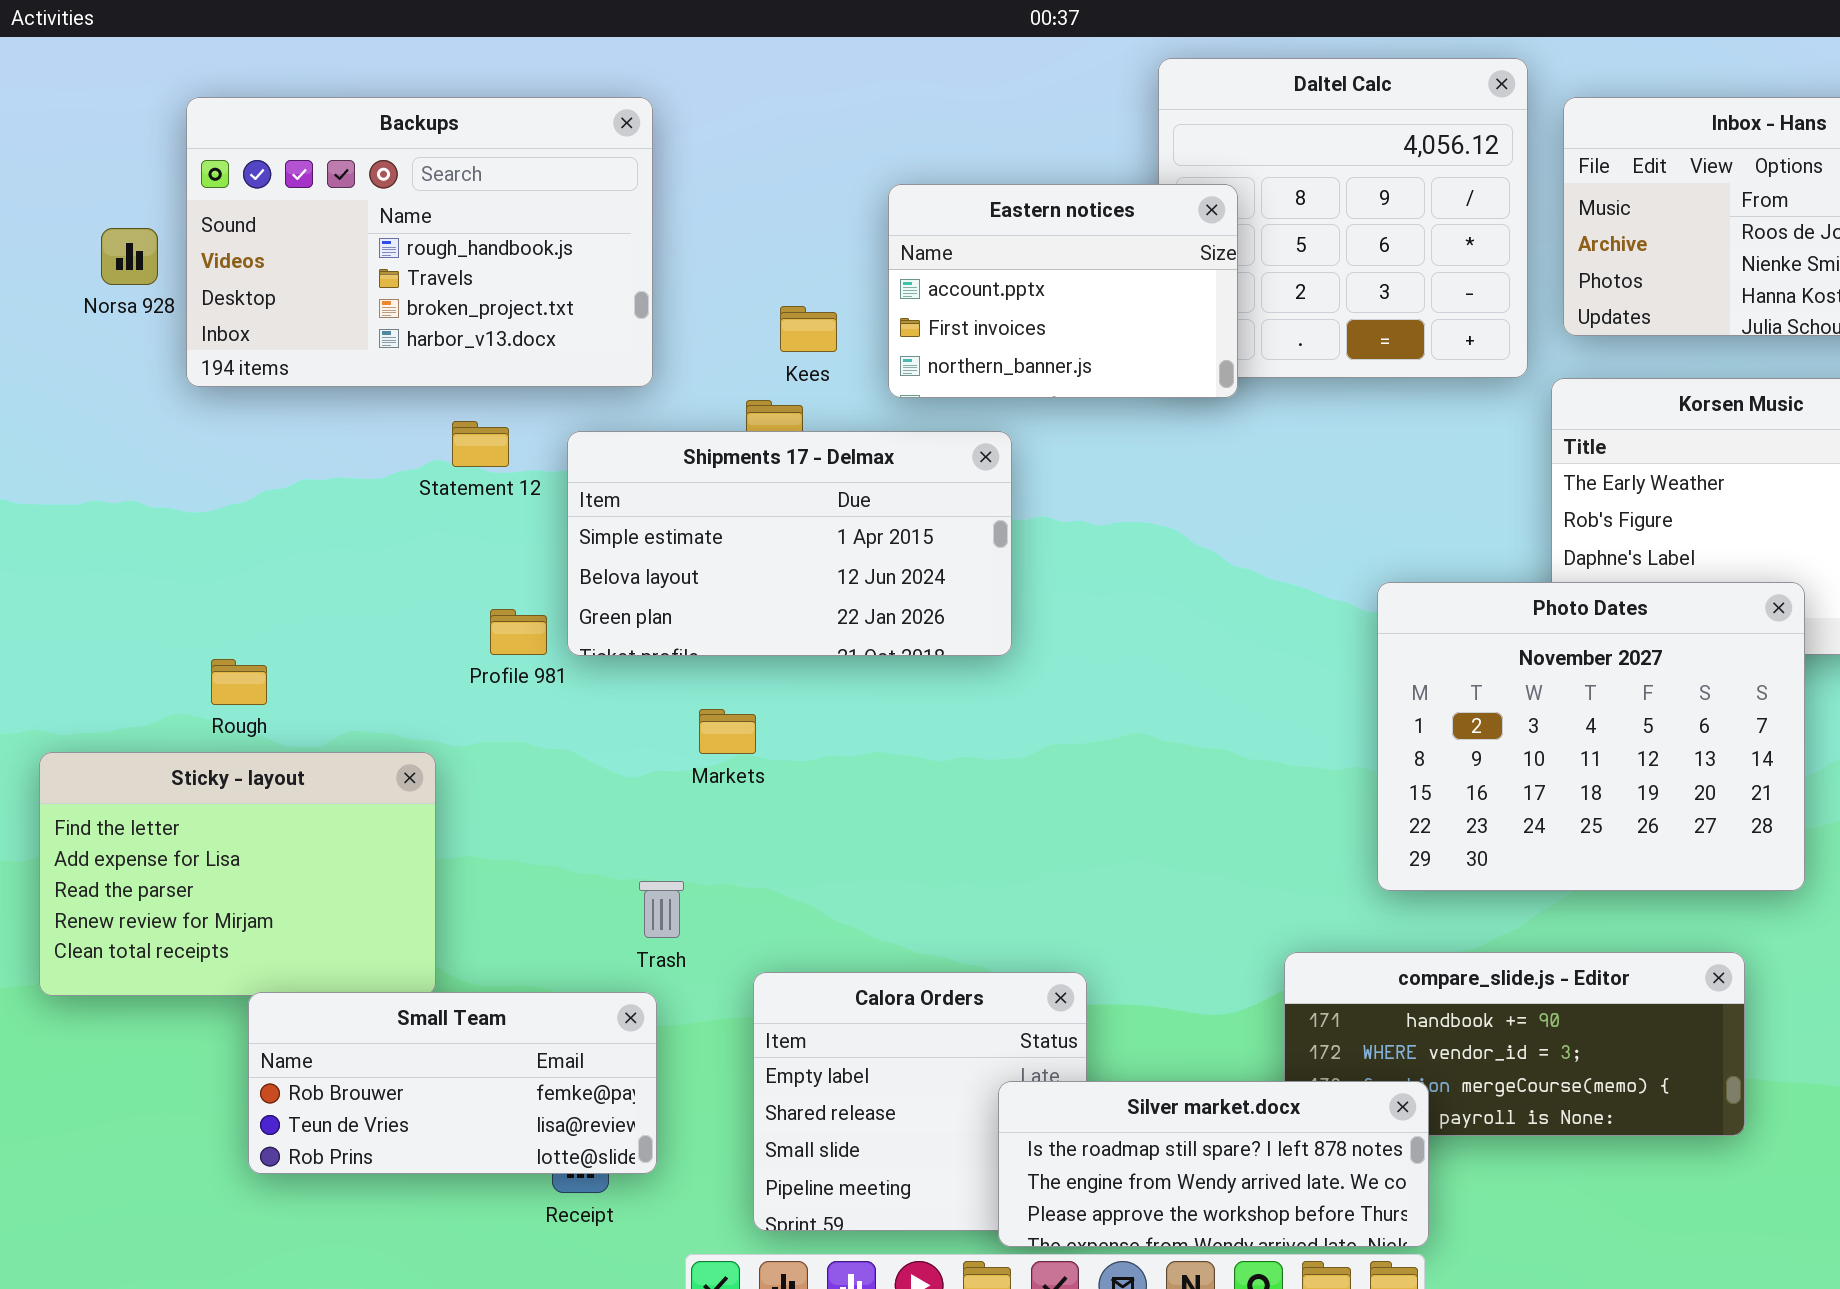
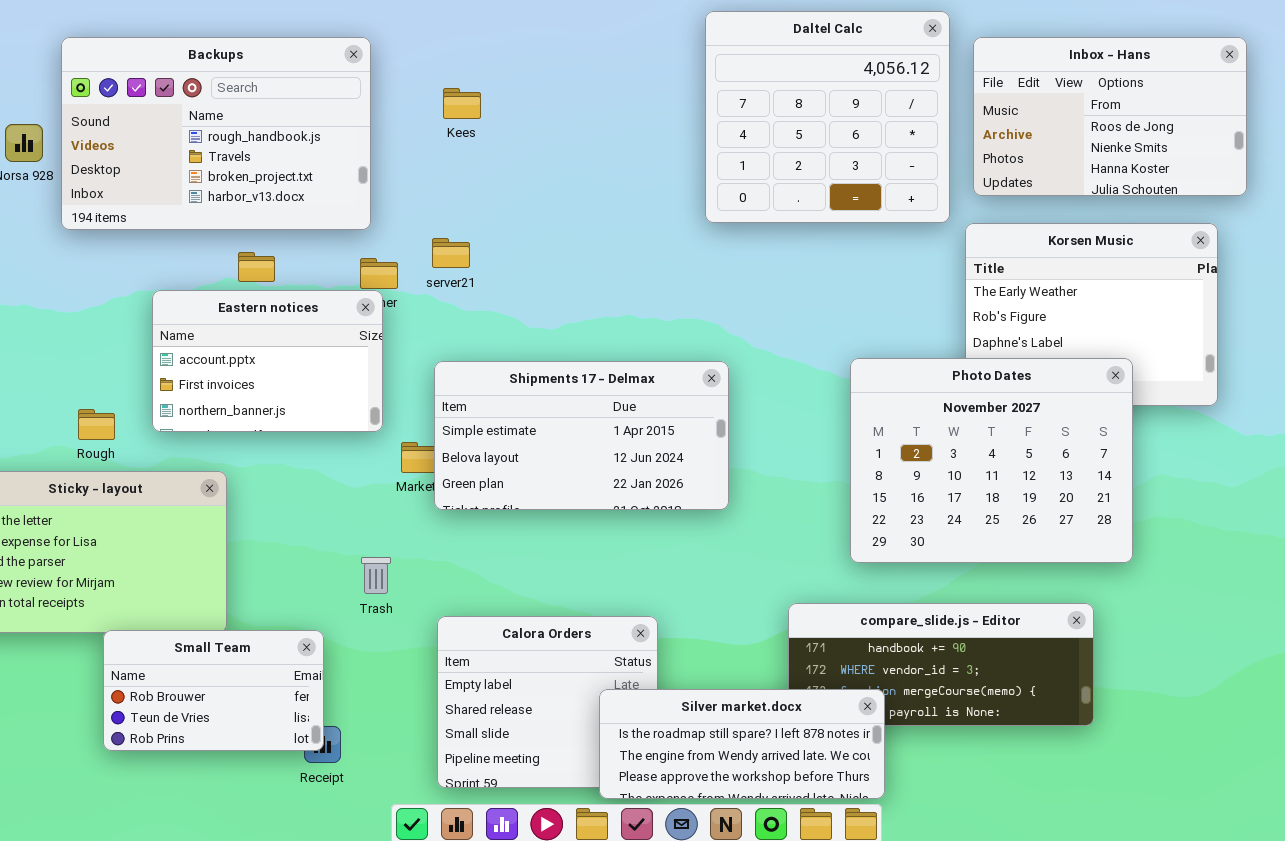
Eastern notices: [888,184,1238,398] -> [152,290,383,432], moved
Kees: [780,306,837,352] -> [443,88,481,119], moved
Shipments 17 - Delmax: [567,431,1012,656] -> [434,361,729,510], moved
Small Team: [248,992,657,1174] -> [103,630,324,751], resized

